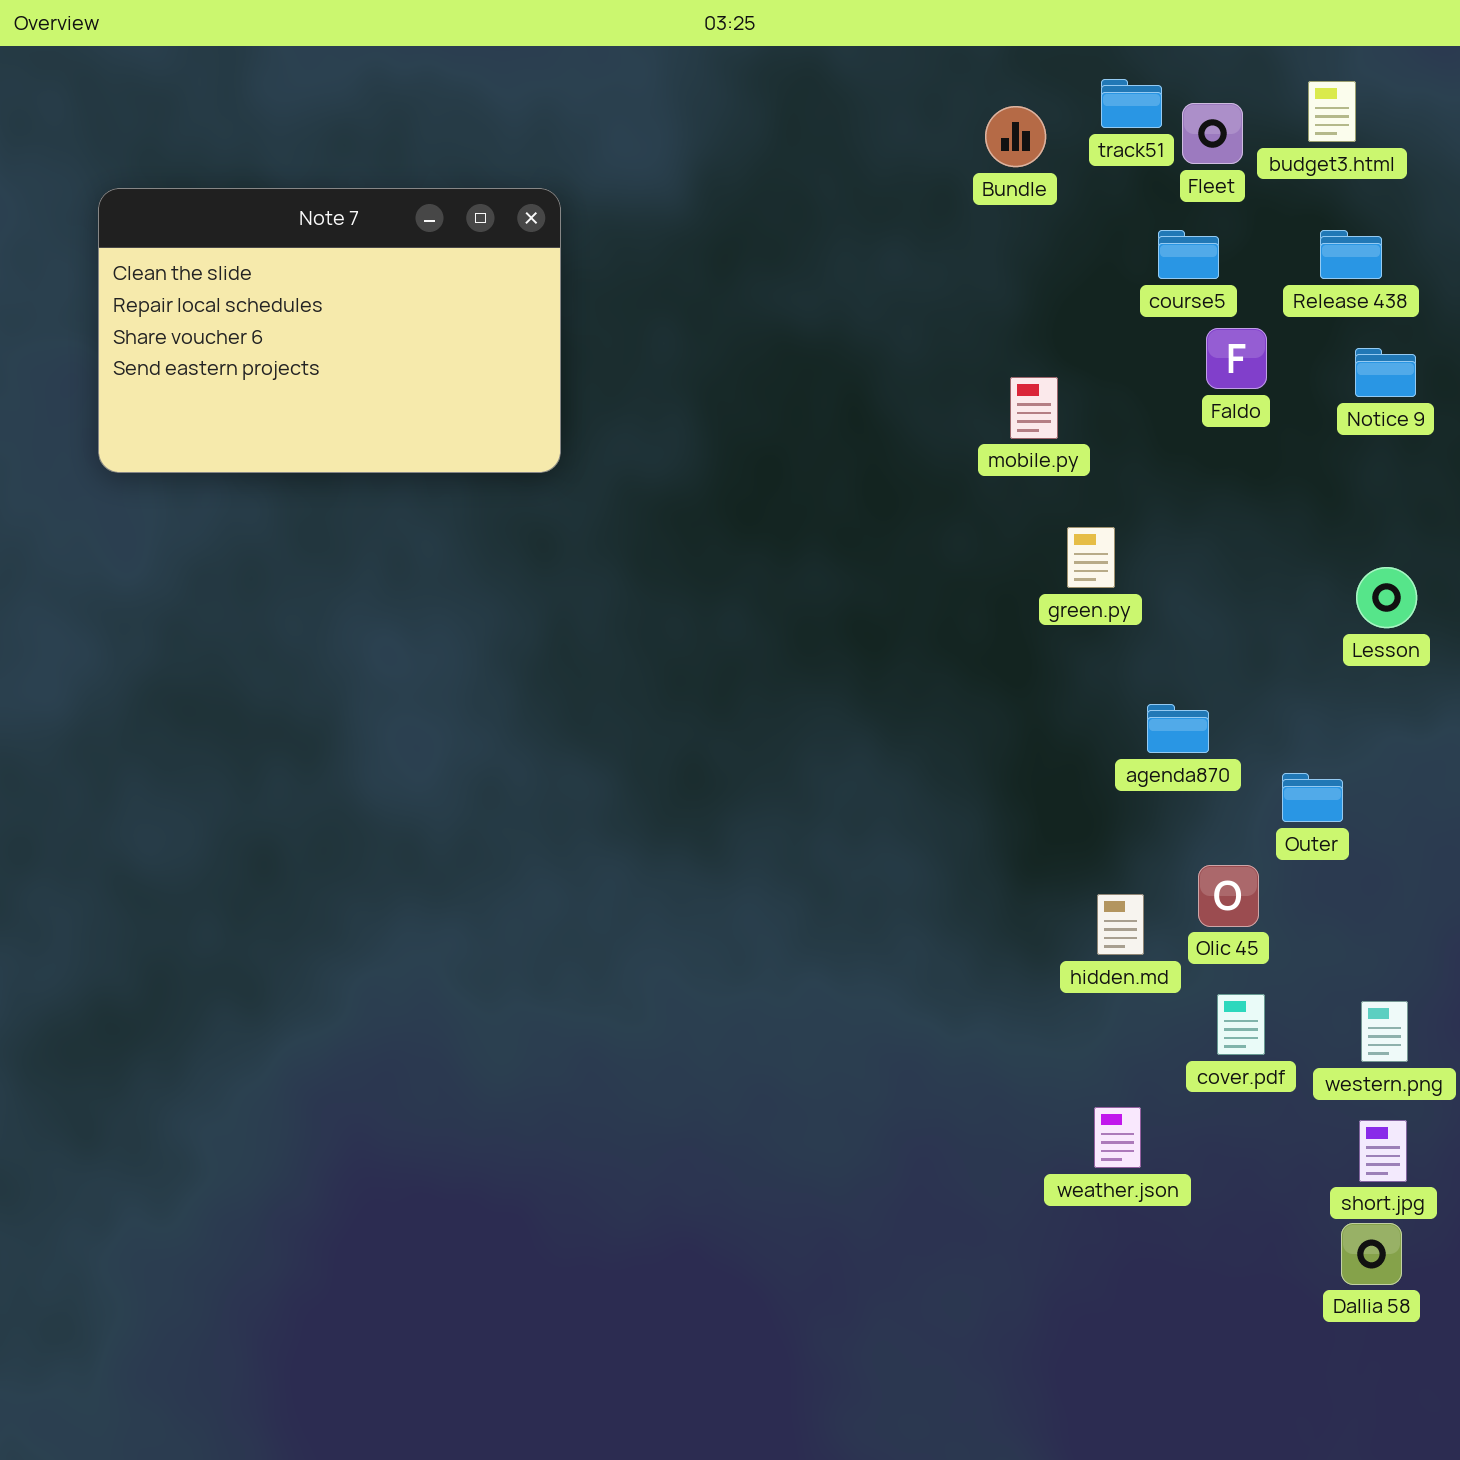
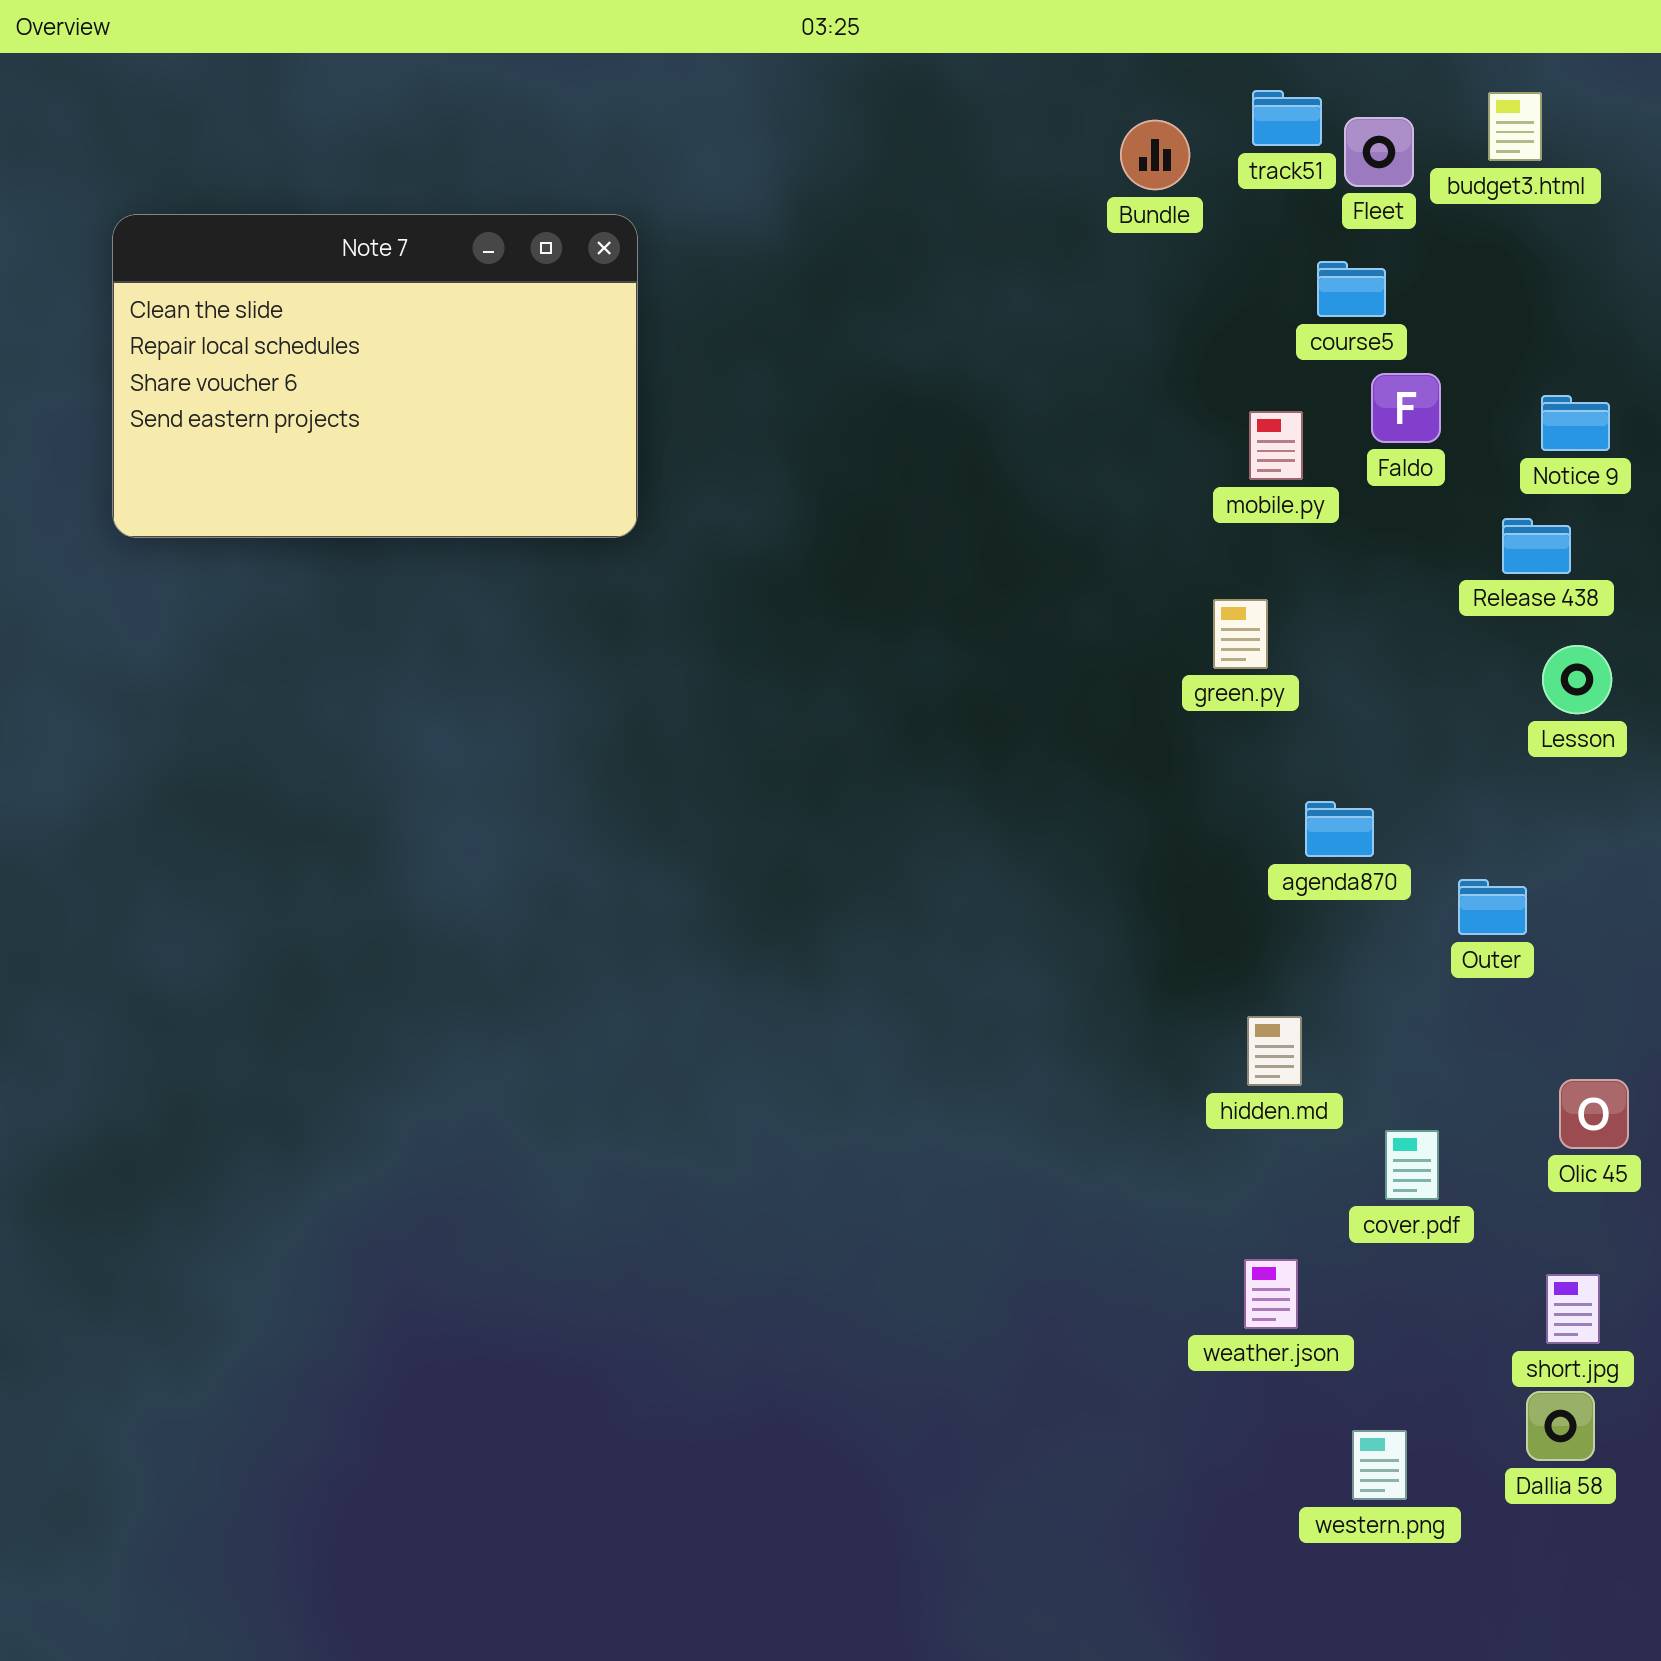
Release 438: [1320,230,1382,279] -> [1502,518,1571,574], moved
mobile.py: [1010,377,1058,439] -> [1249,411,1303,480], moved
Olic 45: [1198,865,1259,927] -> [1559,1079,1629,1149], moved
western.png: [1361,1001,1408,1062] -> [1352,1430,1407,1500], moved

